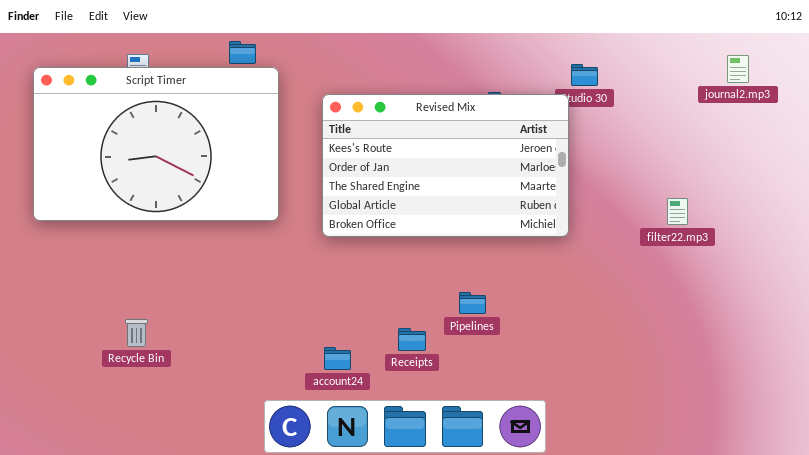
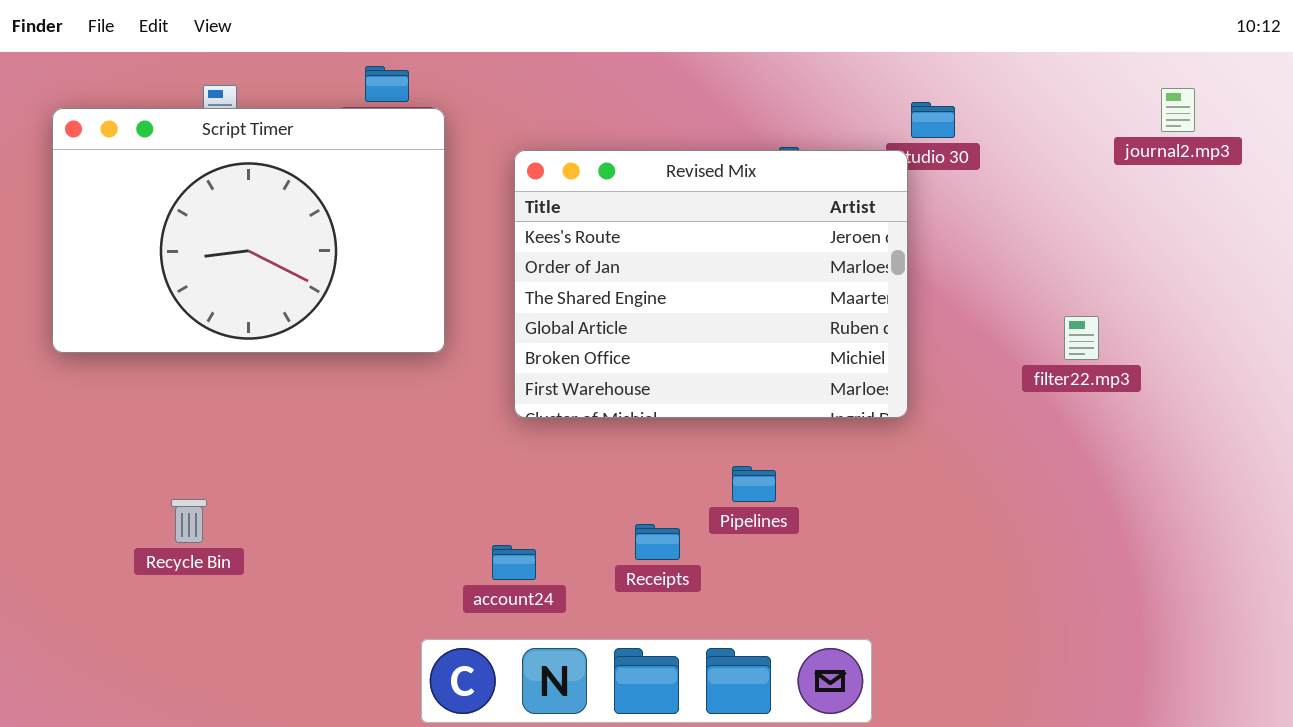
Revised Mix: [322,94,569,237] -> [514,150,908,418], resized
Recycle Bin: [125,319,148,347] -> [171,499,207,543], moved
account24: [324,347,351,370] -> [492,545,536,580], moved

